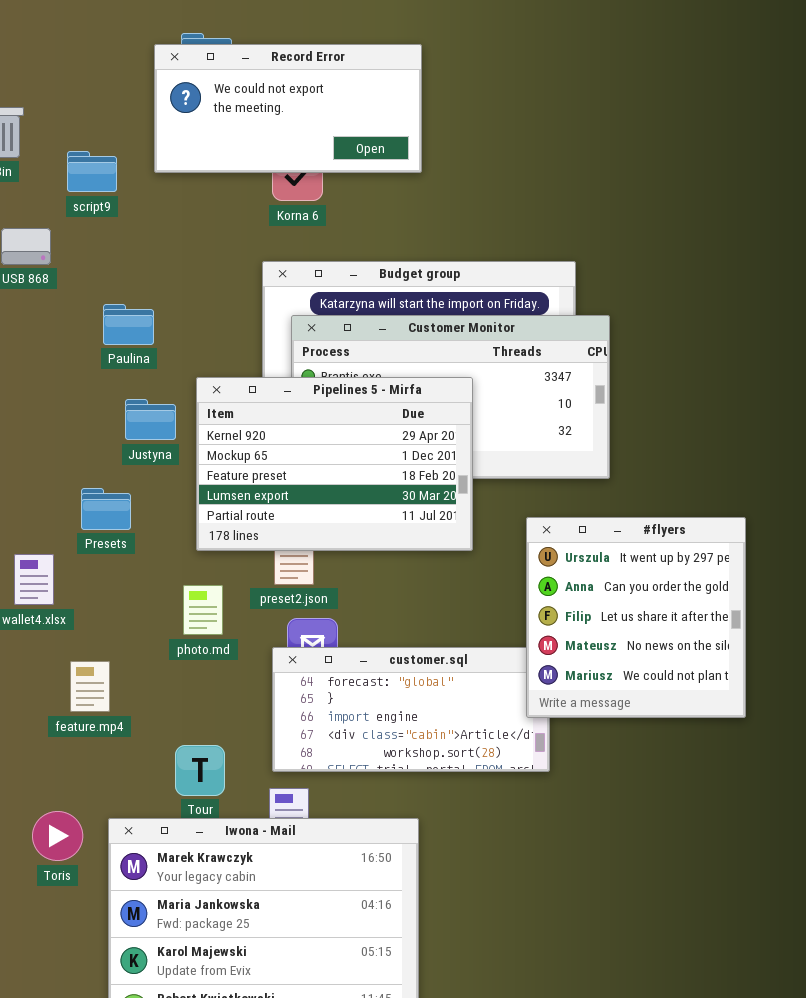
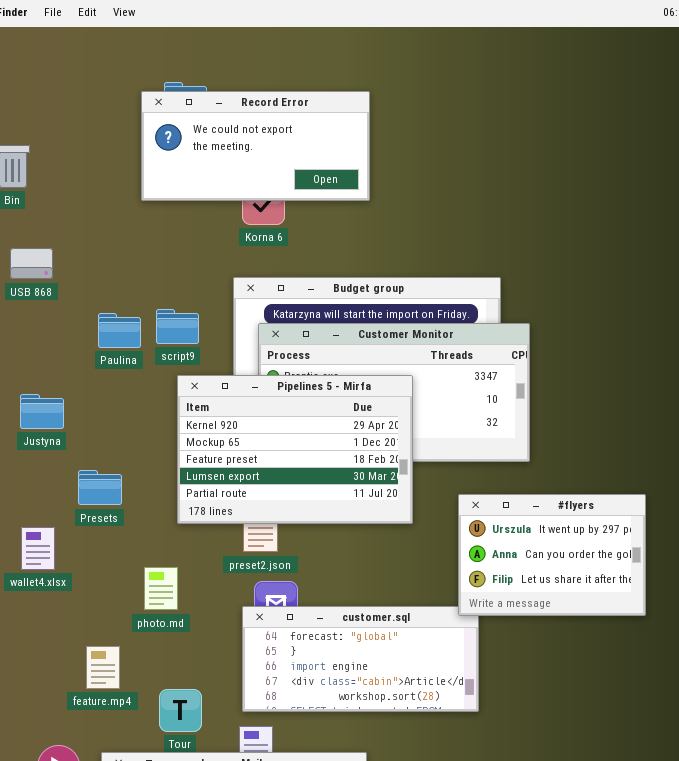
script9: [67,151,117,192] -> [156,309,199,344], moved
Justyna: [125,399,176,440] -> [20,394,64,429], moved
#flyers: [526,517,746,718] -> [458,494,646,616], resized
photo.md: [183,585,223,635] -> [144,567,178,610], moved
feature.mp4: [70,661,110,712] -> [86,646,120,689], moved

